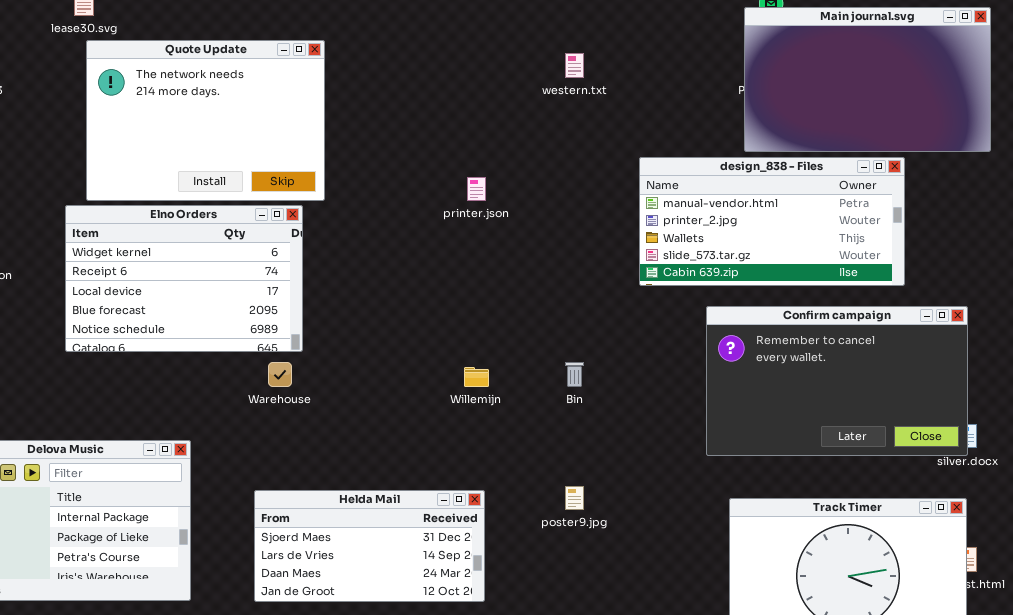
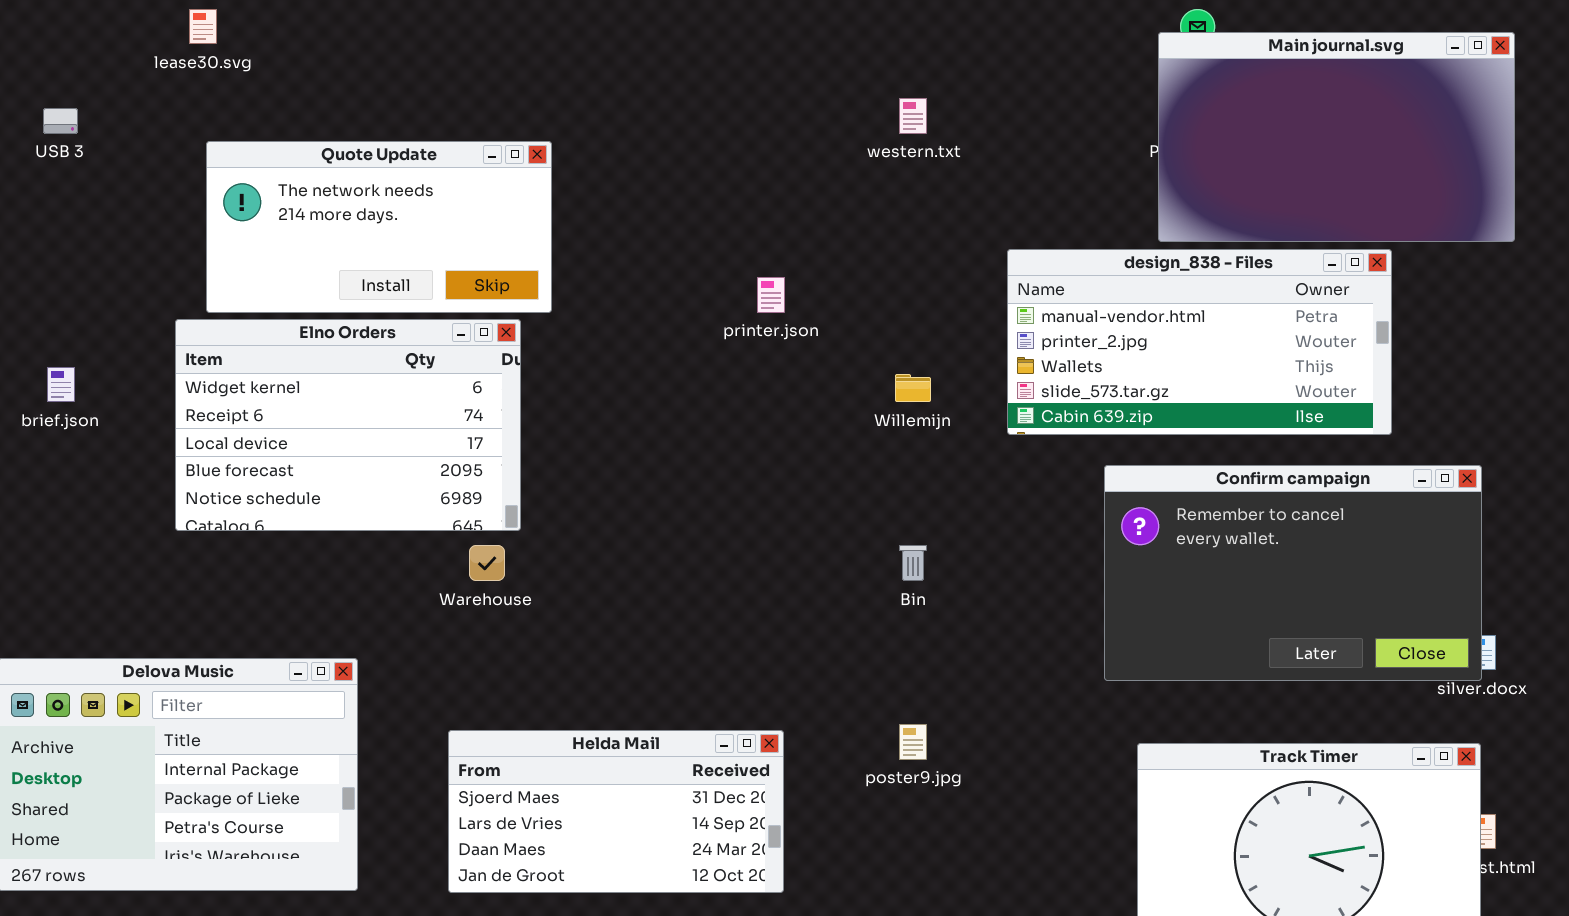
Quote Update: [86,40,325,201] -> [206,141,552,313], resized
Willemijn: [464,367,489,387] -> [895,374,931,402], moved

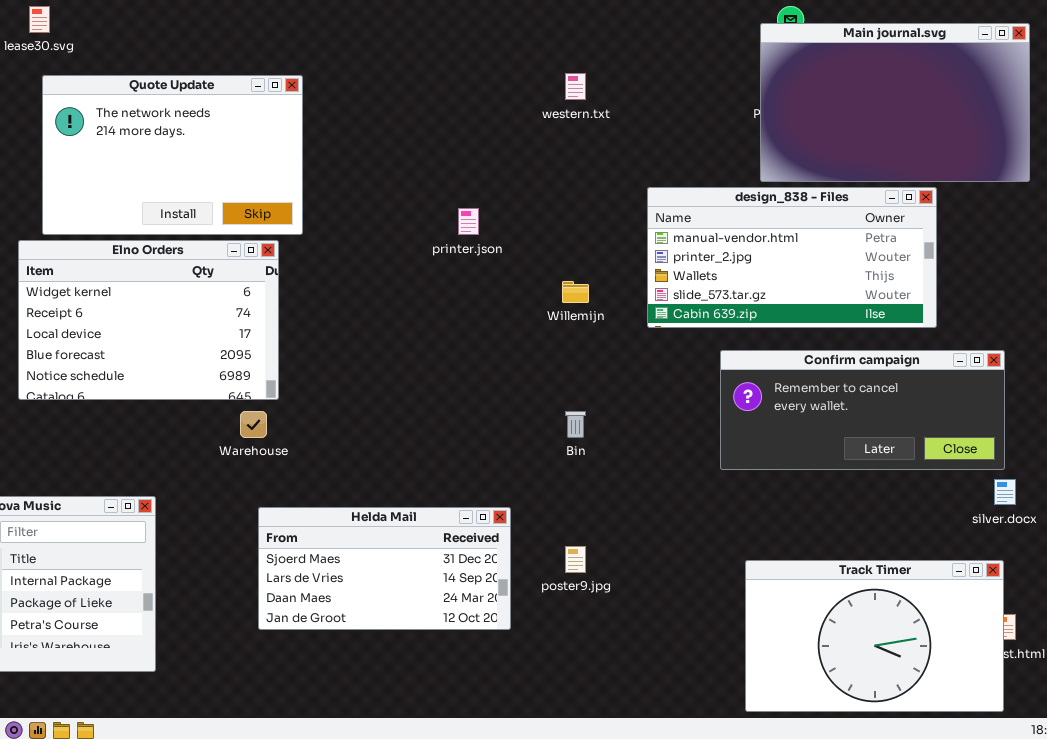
Quote Update: [206,141,552,313] -> [42,75,303,235], resized
Confirm campaign: [1104,465,1482,681] -> [720,350,1005,470], resized
Helda Mail: [448,730,784,893] -> [258,507,511,630], moved

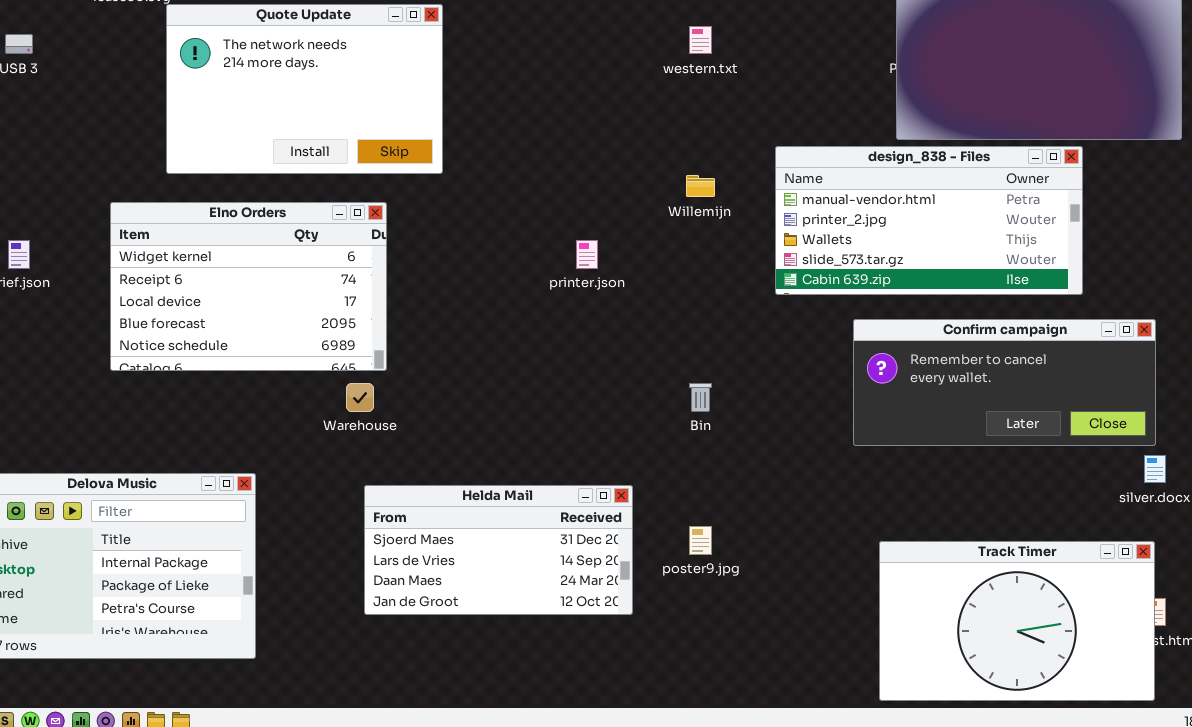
Quote Update: [42,75,303,235] -> [166,4,443,174], moved
printer.json: [458,208,479,235] -> [576,240,598,269], moved
Willemijn: [562,281,589,303] -> [686,175,715,197], moved

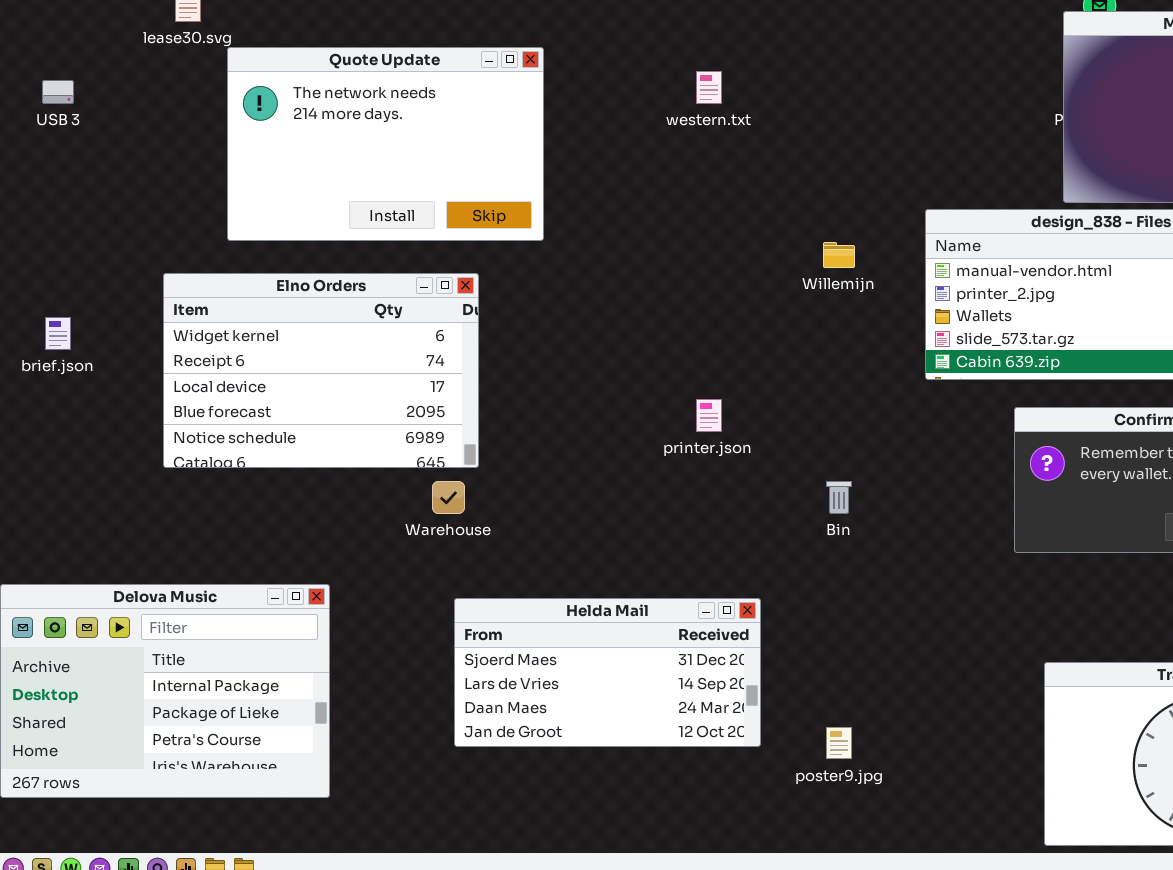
western.txt: [689,26,712,54] -> [696,71,722,104], moved
printer.json: [576,240,598,269] -> [696,399,722,432], moved
poster9.jpg: [689,526,712,555] -> [826,727,852,759], moved

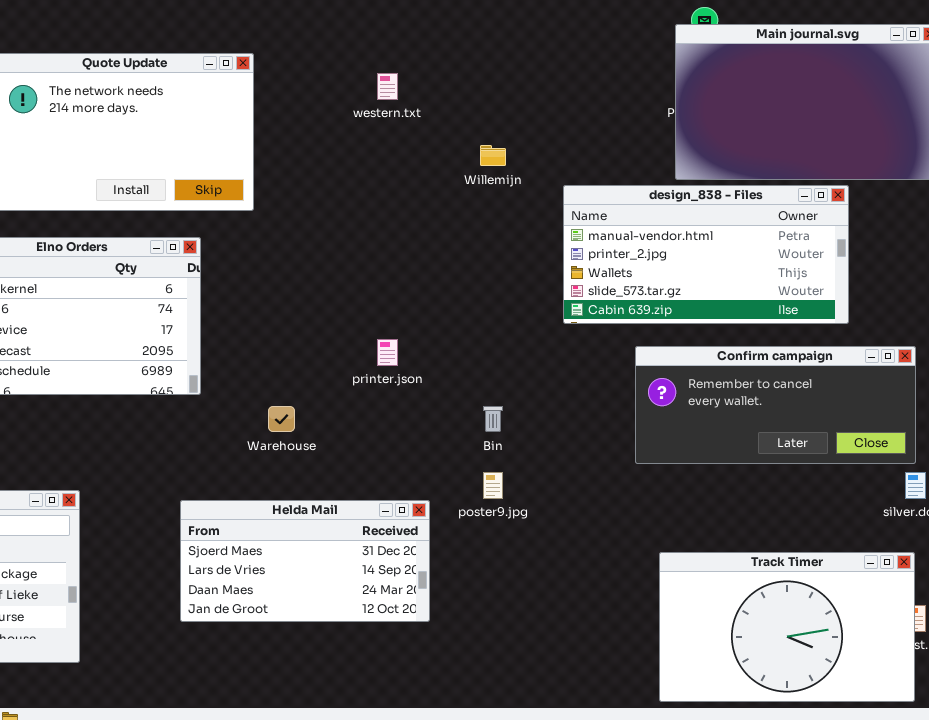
Willemijn: [823,242,855,268] -> [480,145,506,166], moved
Warehouse: [432,481,465,514] -> [268,406,295,432], moved
poster9.jpg: [826,727,852,759] -> [483,472,503,499], moved

